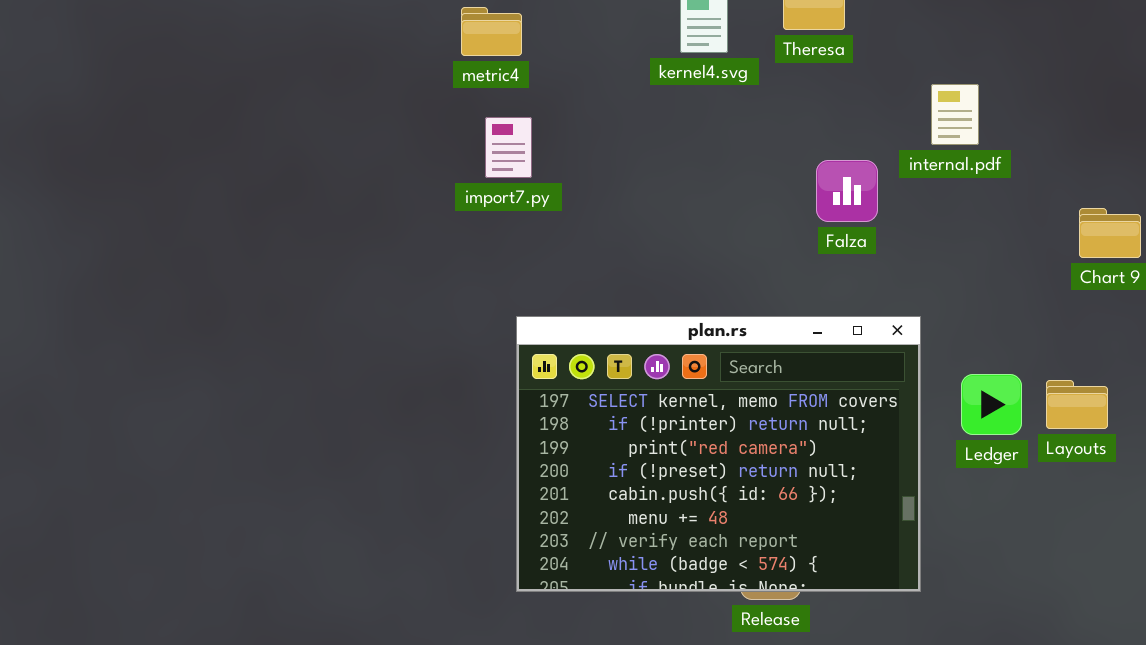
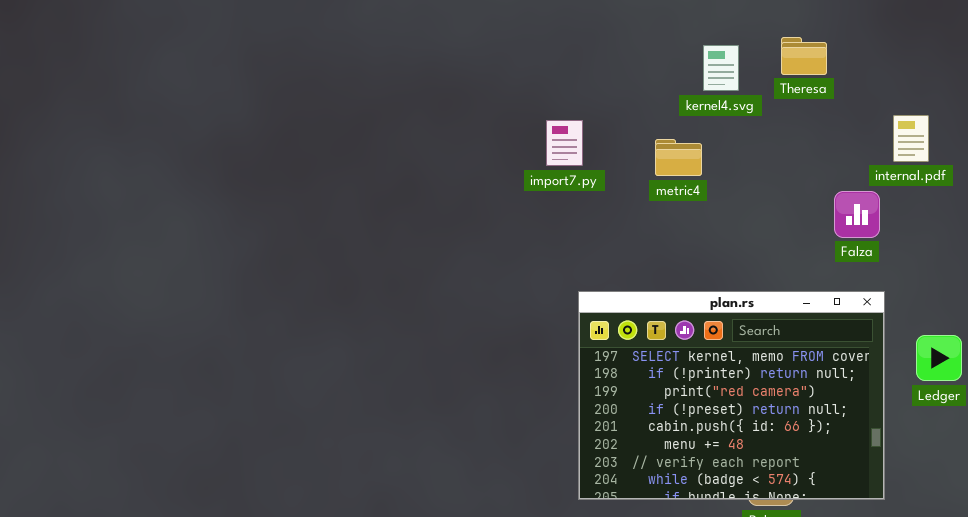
metric4: [461,7,522,56] -> [655,139,702,176], moved
import7.py: [485,117,532,178] -> [546,120,583,166], moved
Falza: [816,160,878,222] -> [834,191,880,238], moved

